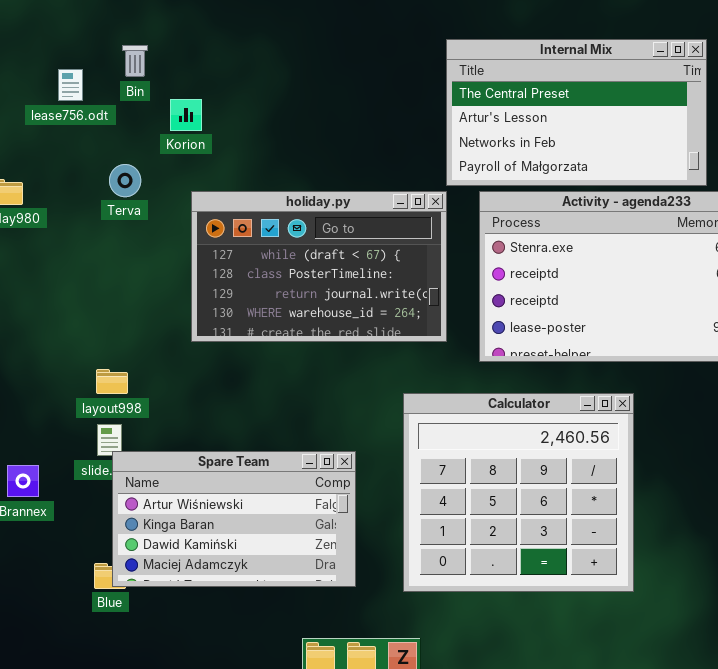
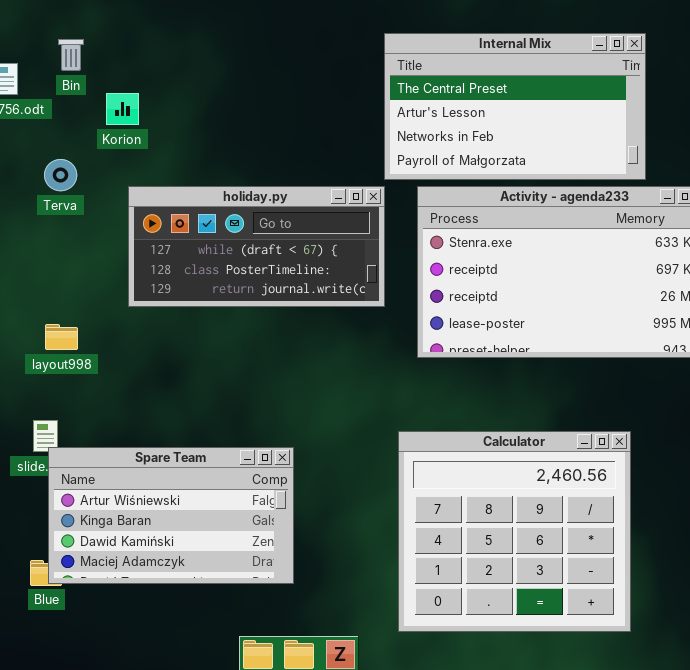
holiday.py: [191,191,447,342] -> [128,186,385,307], resized
layout998: [96,369,128,394] -> [45,324,78,350], moved
Calculator: [403,393,634,592] -> [398,431,631,632], moved

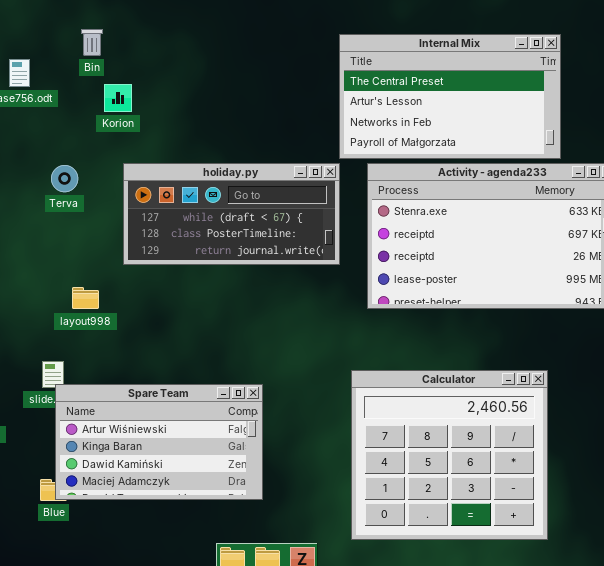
Bin: [58,39,84,71] -> [81,29,103,56], moved
Terva: [44,159,77,191] -> [51,165,78,192], moved
layout998: [45,324,78,350] -> [72,287,99,309], moved

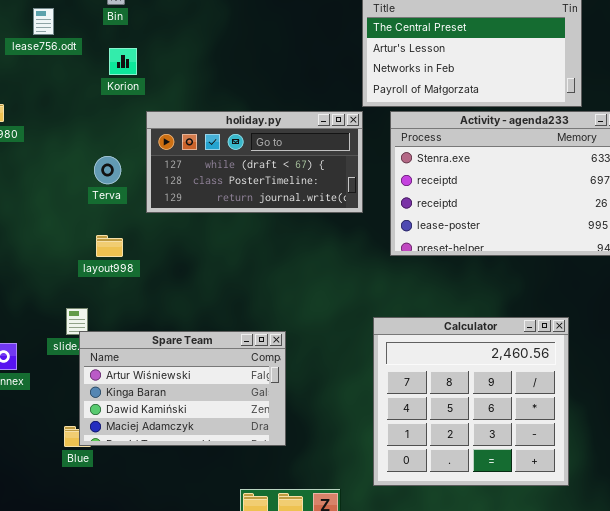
Korion: [104,84,132,112] -> [109,48,137,75], moved
Terva: [51,165,78,192] -> [94,156,121,184], moved

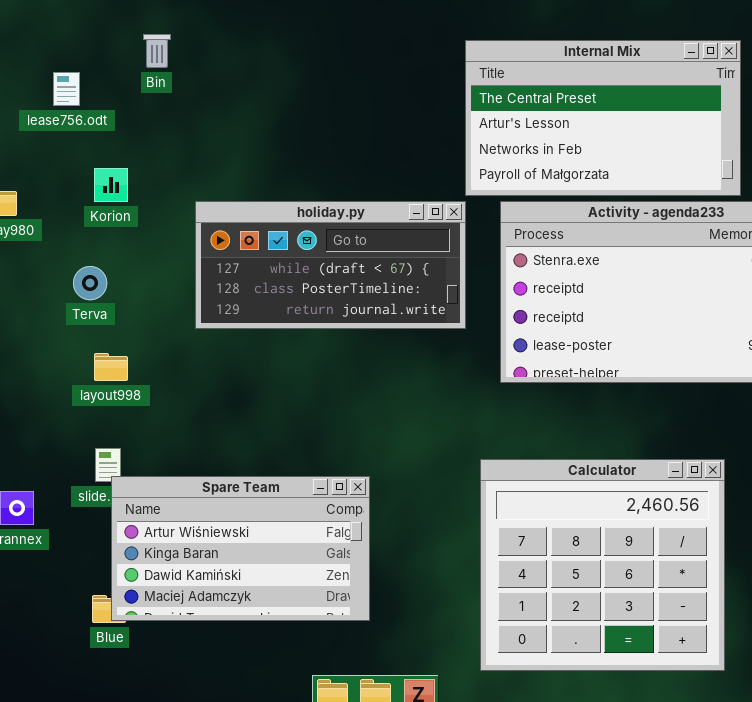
Korion: [109,48,137,75] -> [94,168,128,202], moved
Terva: [94,156,121,184] -> [73,266,107,300], moved
layout998: [96,235,123,257] -> [94,353,128,381], moved

